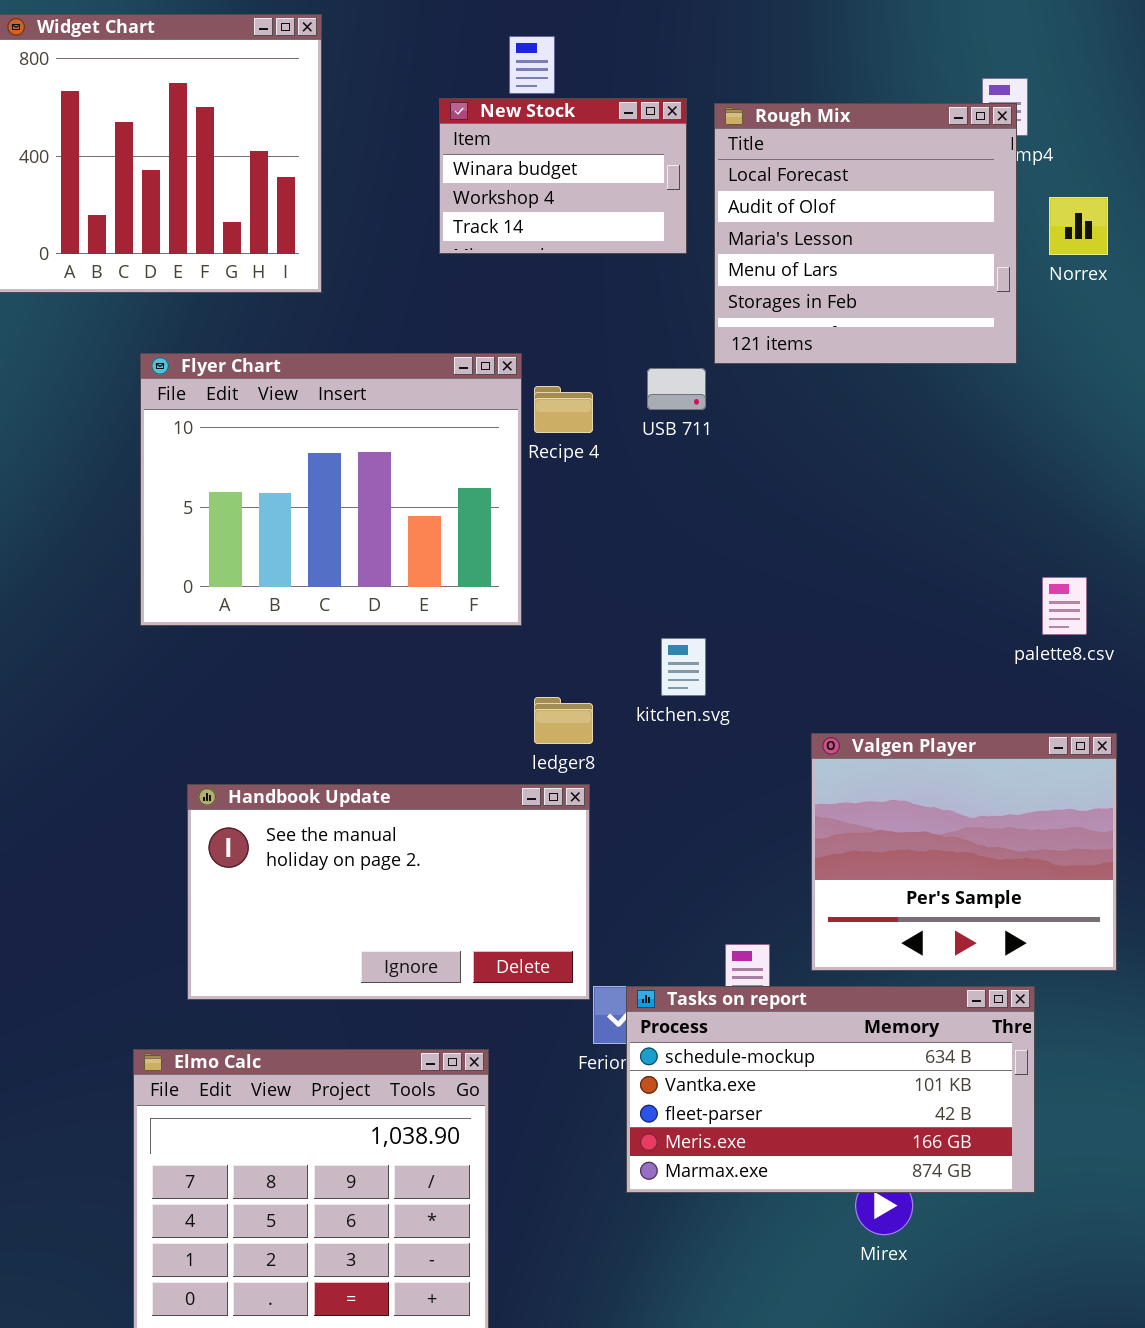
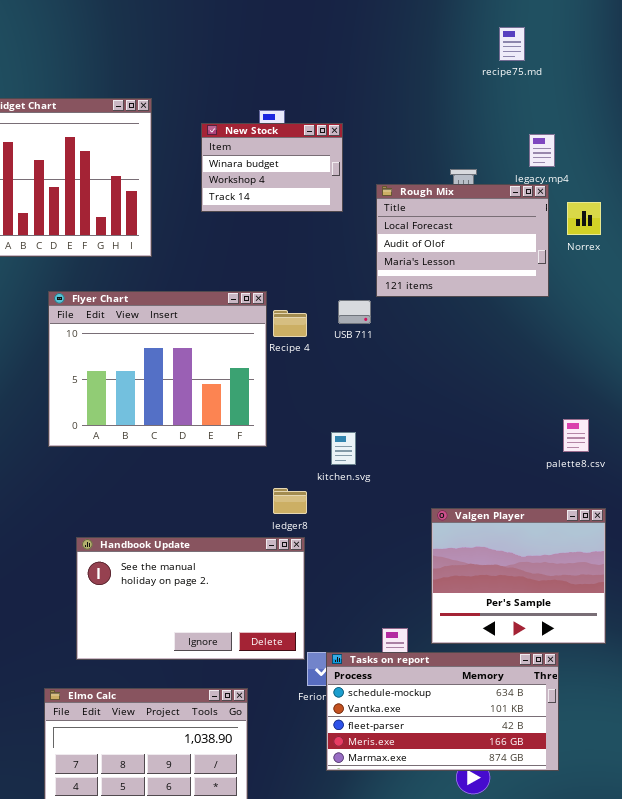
New Stock: [439,98,687,254] -> [201,123,343,212], moved
Rough Mix: [714,103,1017,364] -> [376,184,549,297], resized
kitchen.svg: [661,638,706,696] -> [331,432,356,465], moved

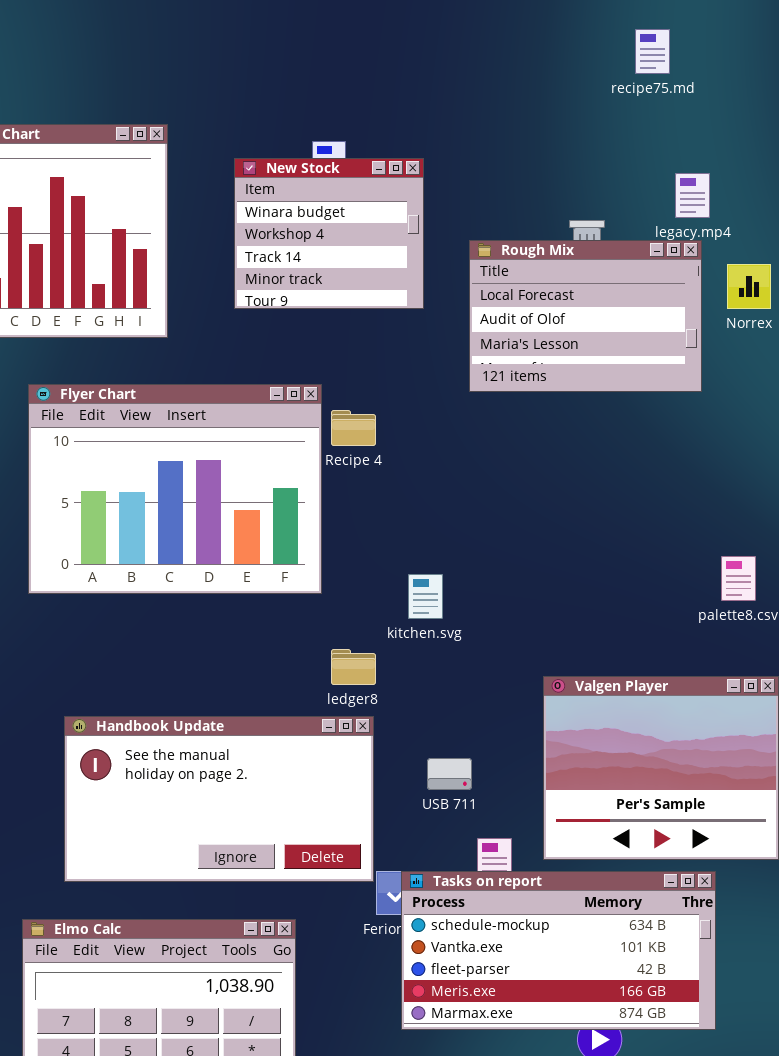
New Stock: [201,123,343,212] -> [234,158,424,309], resized
USB 711: [338,300,371,324] -> [427,758,472,790], moved

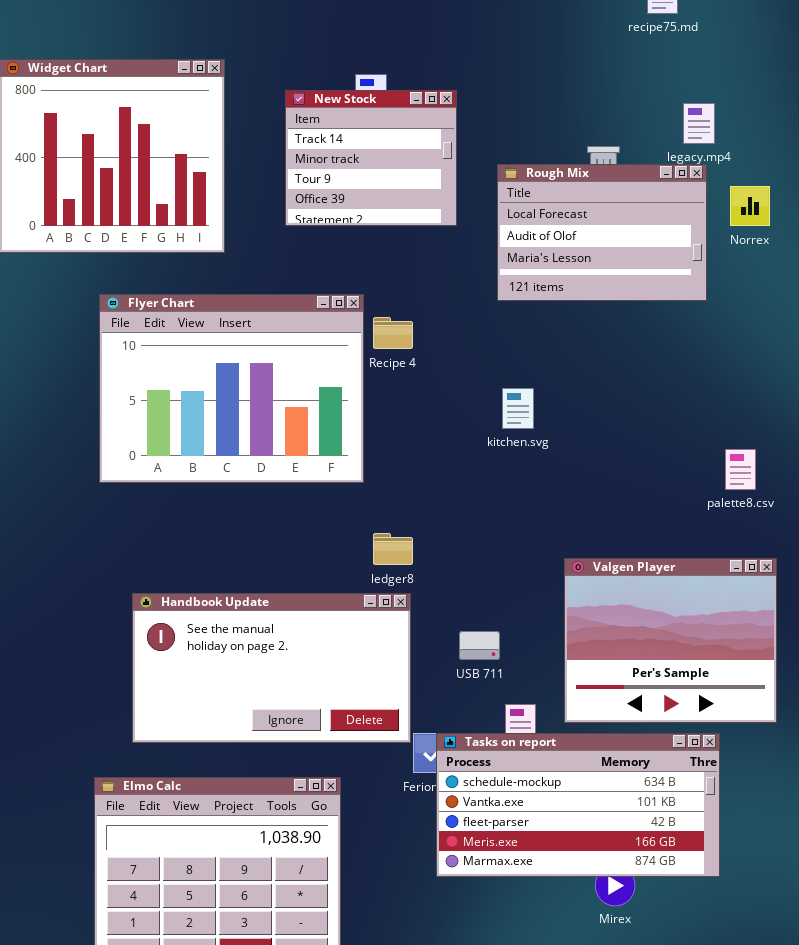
New Stock: [234,158,424,309] -> [285,90,457,226], scrolled down 2 rows
kitchen.svg: [408,574,443,619] -> [502,388,534,429], moved

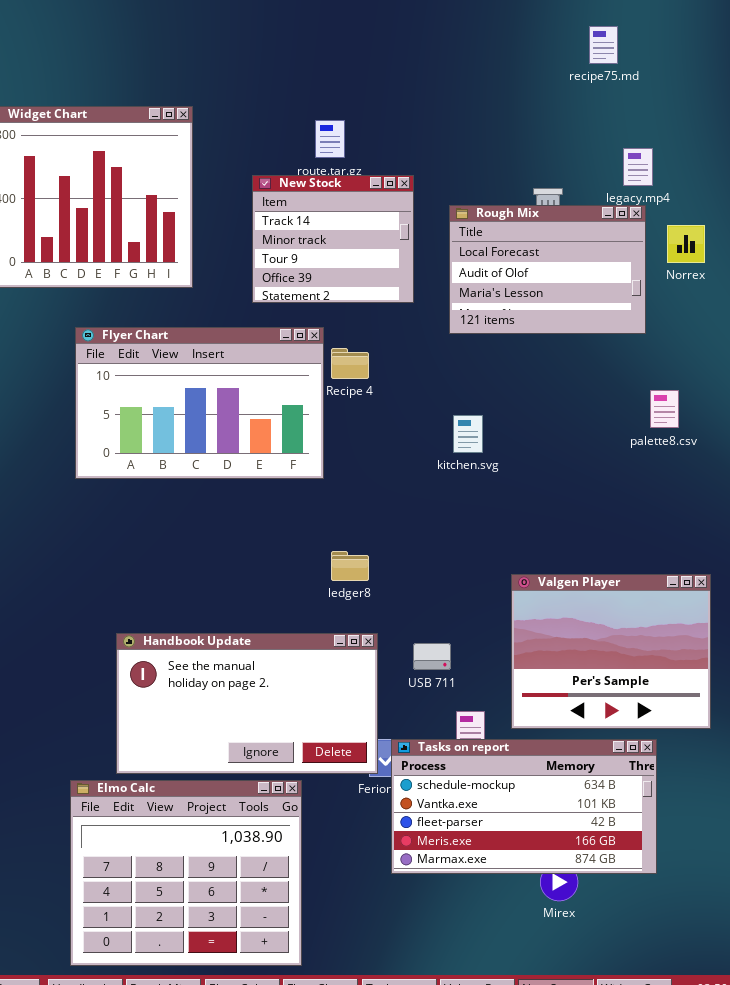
New Stock: [285,90,457,226] -> [252,175,414,303], moved
Flyer Chart: [99,294,364,483] -> [75,327,324,479], resized
palette8.csv: [725,449,756,490] -> [650,390,679,428], moved
Handbook Update: [132,593,411,743] -> [116,633,378,774], moved

